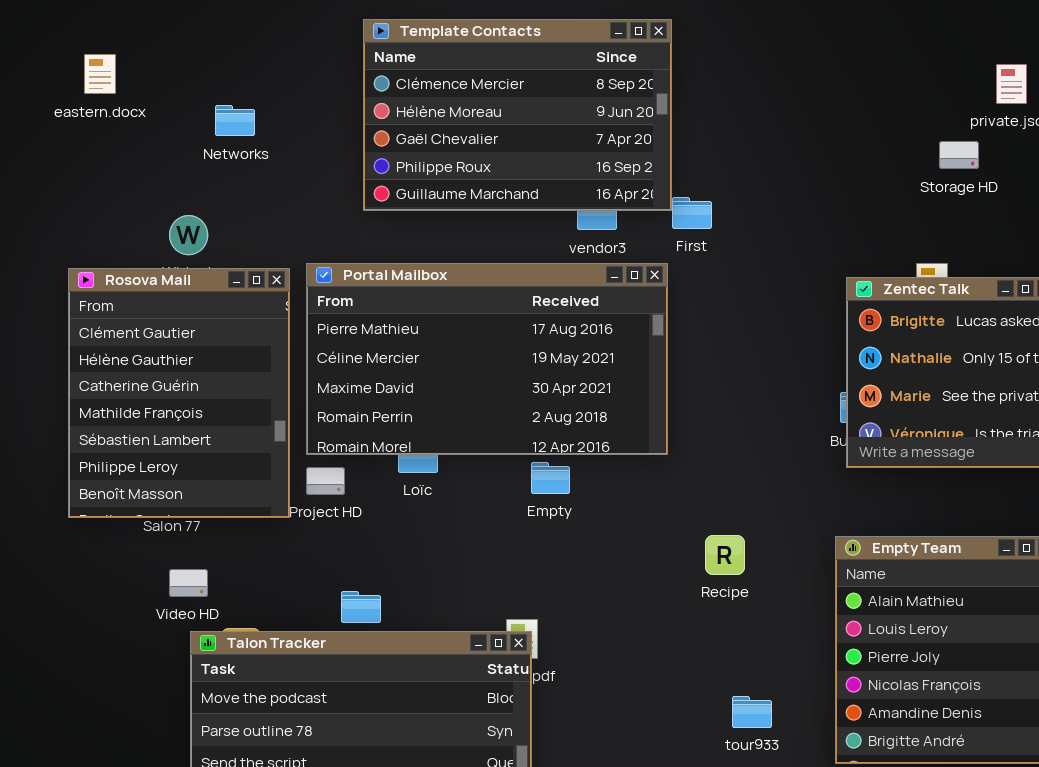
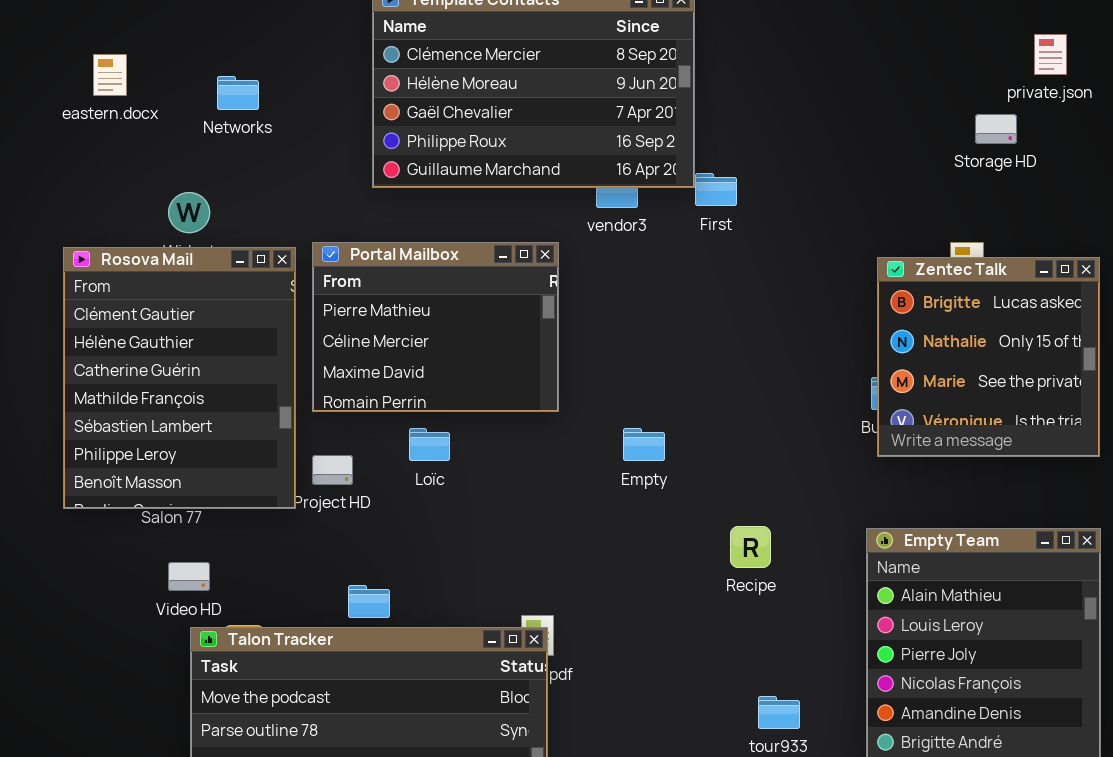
eastern.docx: [84,54,116,94] -> [93,54,127,96], moved
Portal Mailbox: [306,263,668,455] -> [312,242,559,412], resized
Empty: [531,462,570,494] -> [623,428,665,461], moved

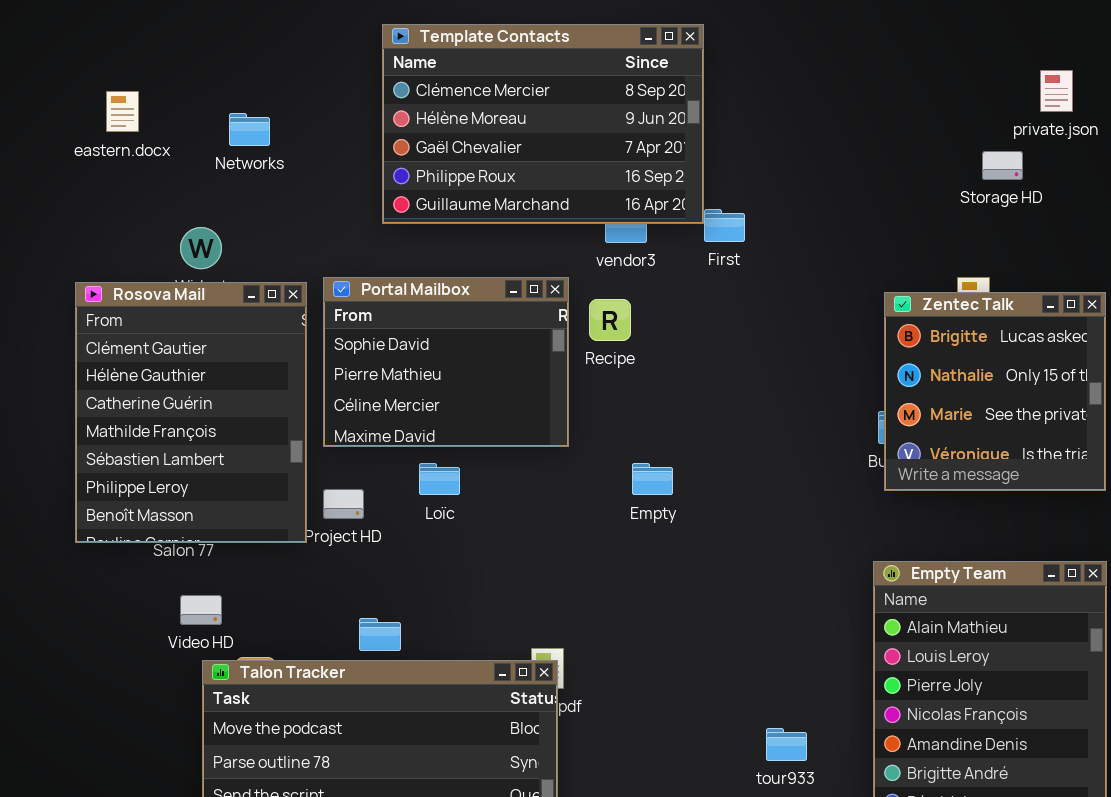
Portal Mailbox: [312,242,559,412] -> [323,277,569,447], scrolled up 1 row
Recipe: [730,526,771,568] -> [589,299,631,341], moved

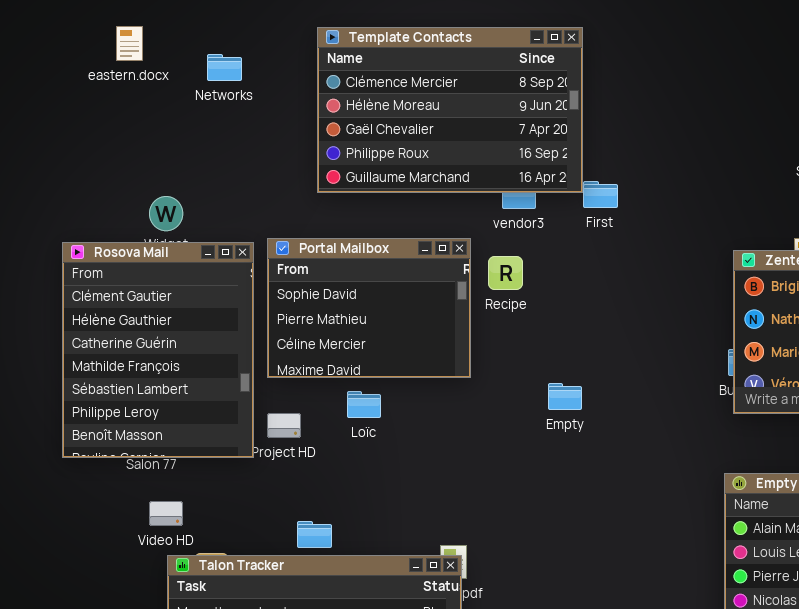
eastern.docx: [106,91,139,132] -> [116,26,143,61], moved
Networks: [229,113,270,146] -> [207,54,242,81], moved
Empty: [632,463,673,495] -> [548,383,582,410], moved

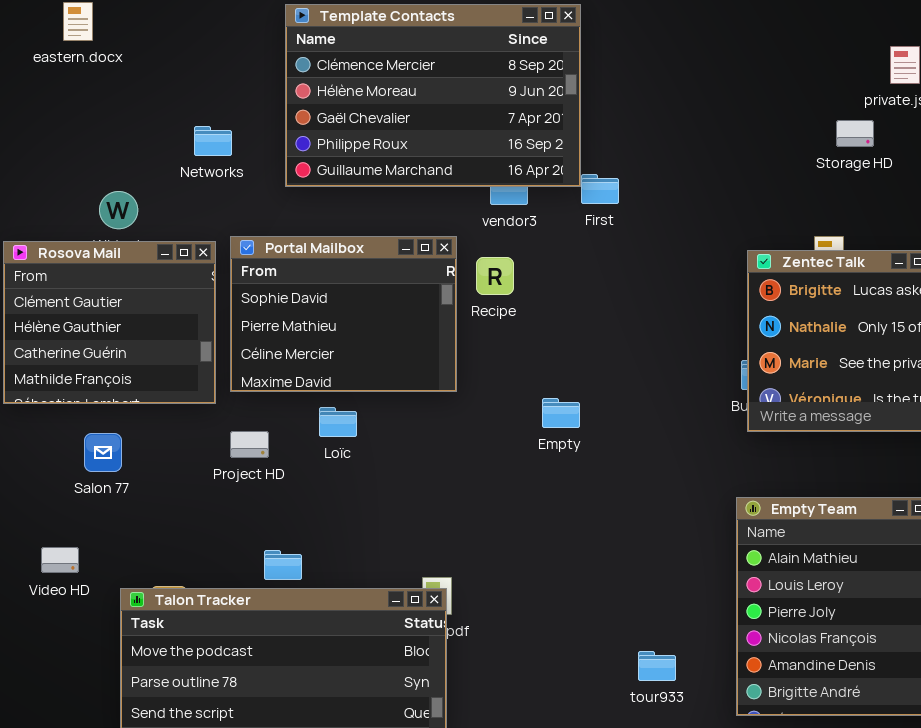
Networks: [207,54,242,81] -> [194,126,232,156], moved
Rosova Mail: [62,242,254,458] -> [3,241,216,404], resized
Video HD: [149,501,183,526] -> [41,547,79,573], moved

